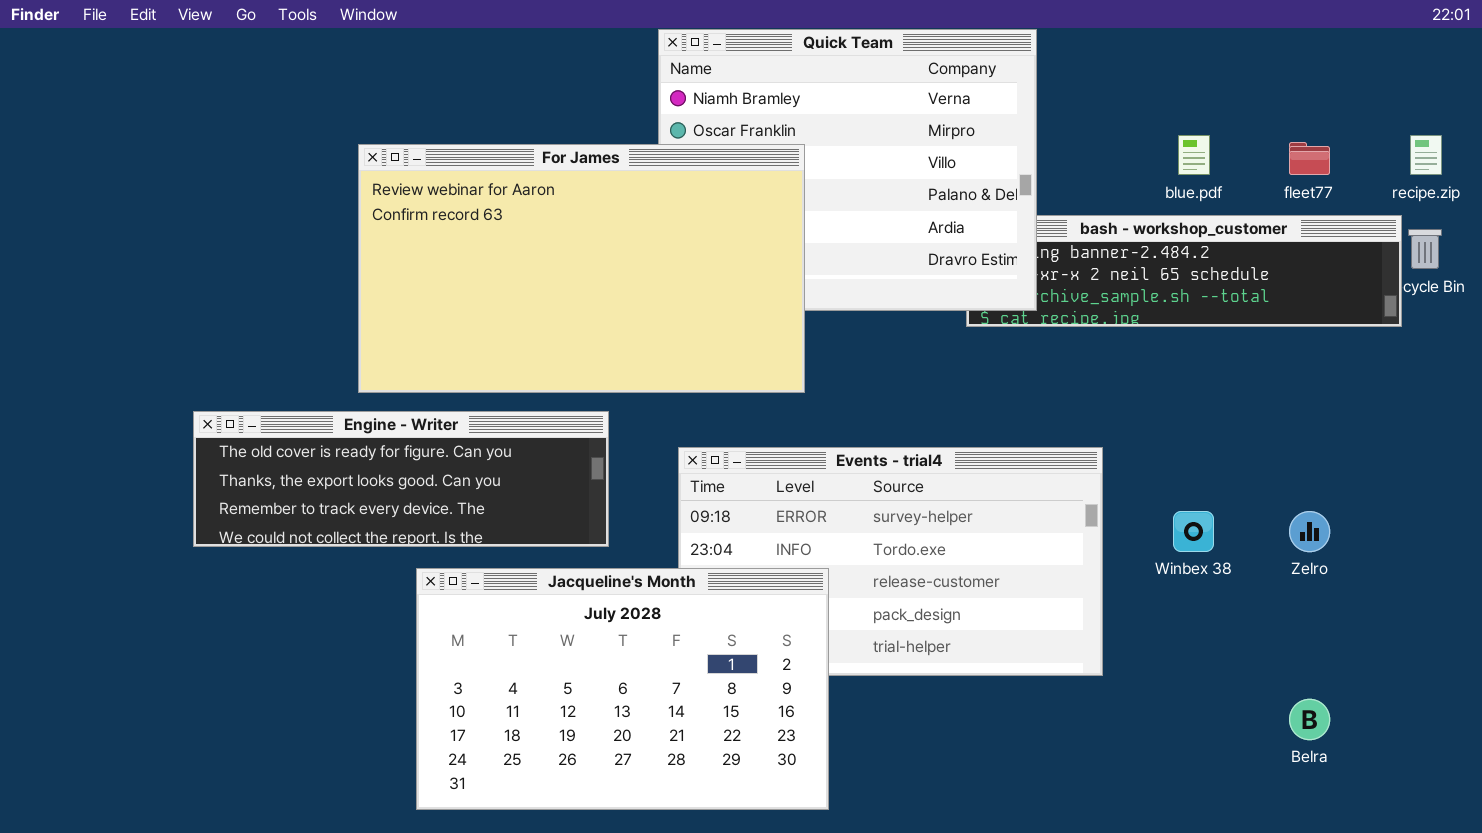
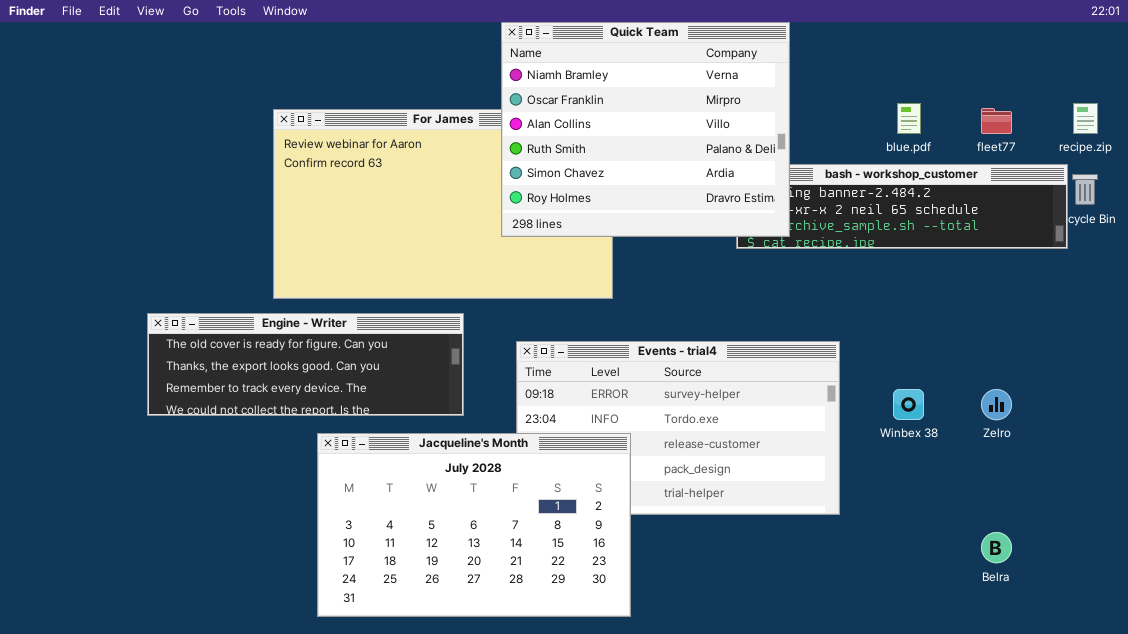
Quick Team: [658,29,1037,311] -> [501,22,790,237], raised

